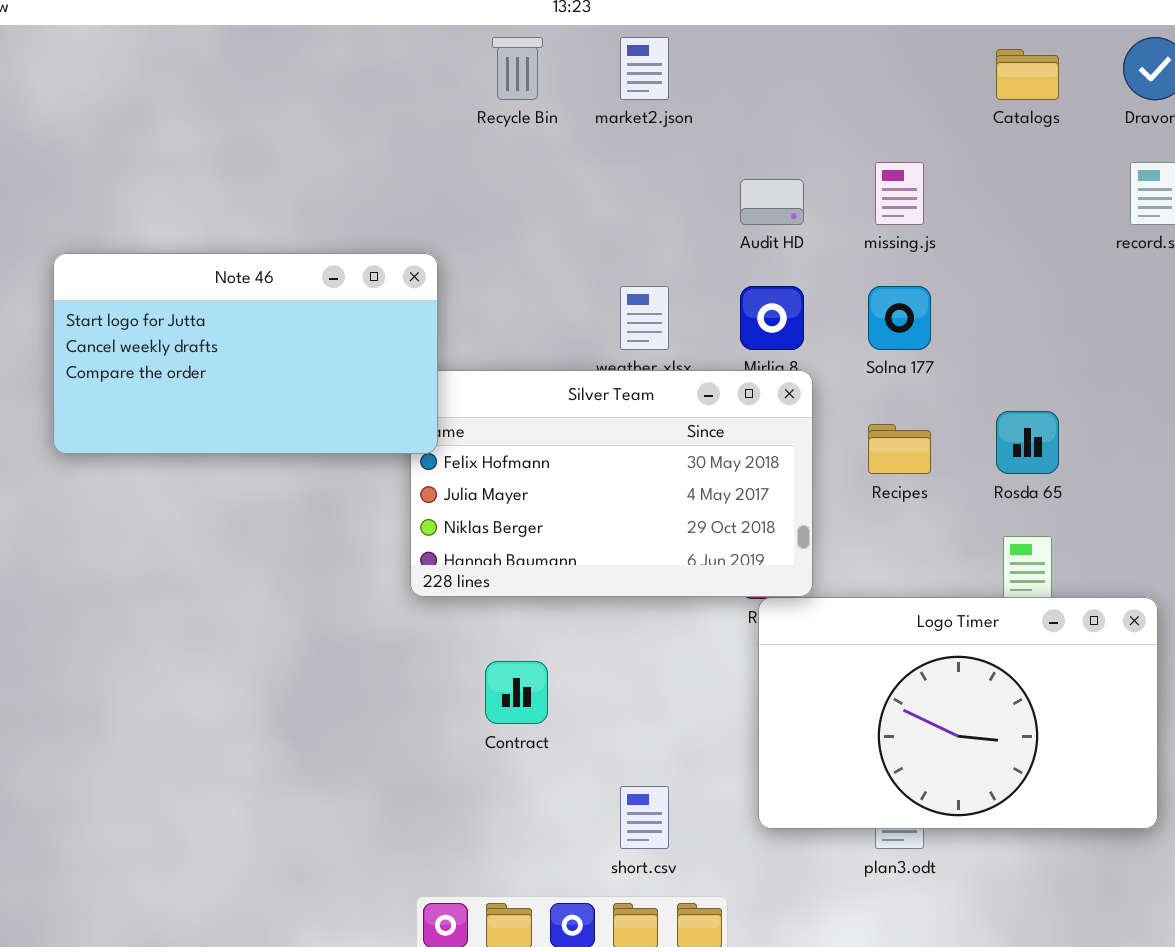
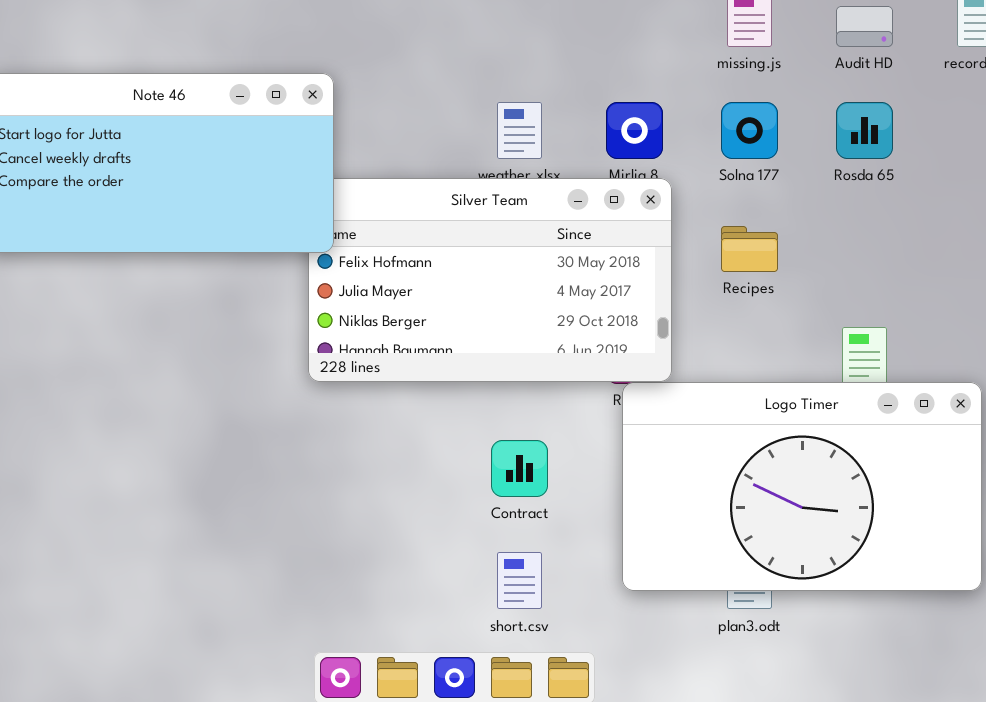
Audit HD: [740,179,804,225] -> [836,6,893,47], moved
Rosda 65: [996,411,1059,474] -> [836,102,893,159], moved
Contract: [485,661,548,724] -> [491,440,548,497], moved

